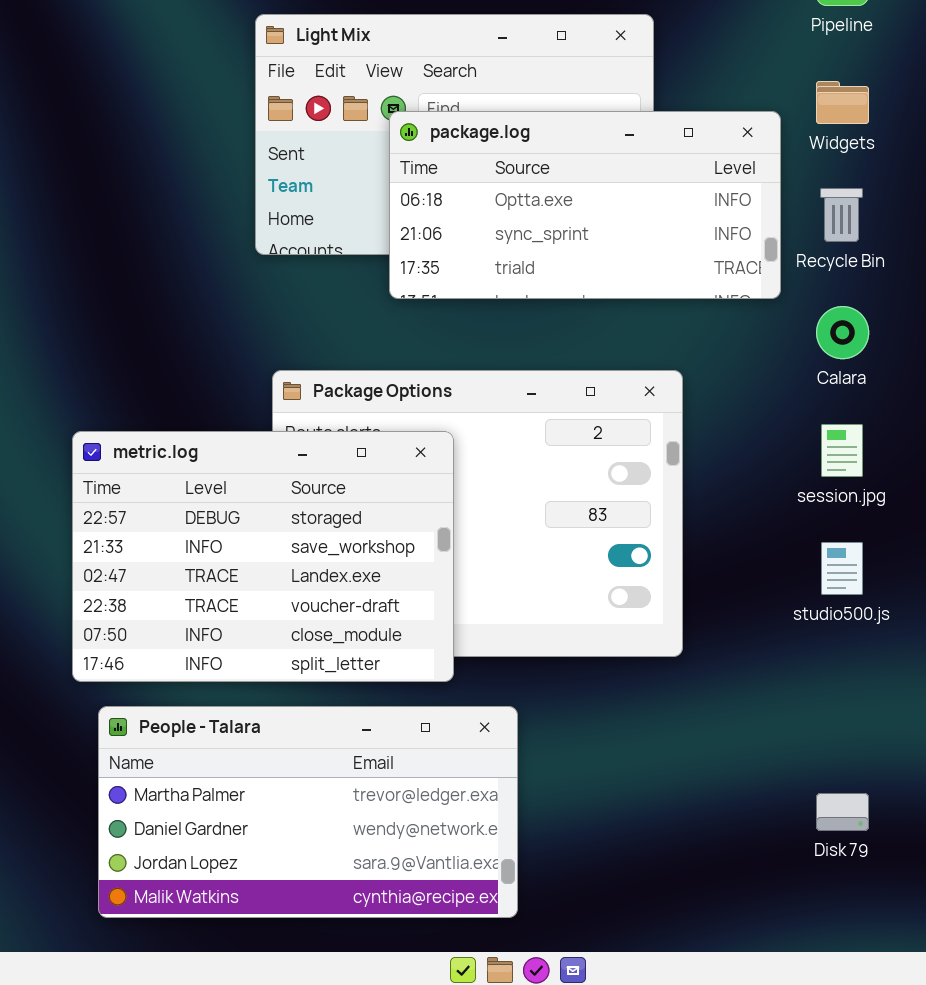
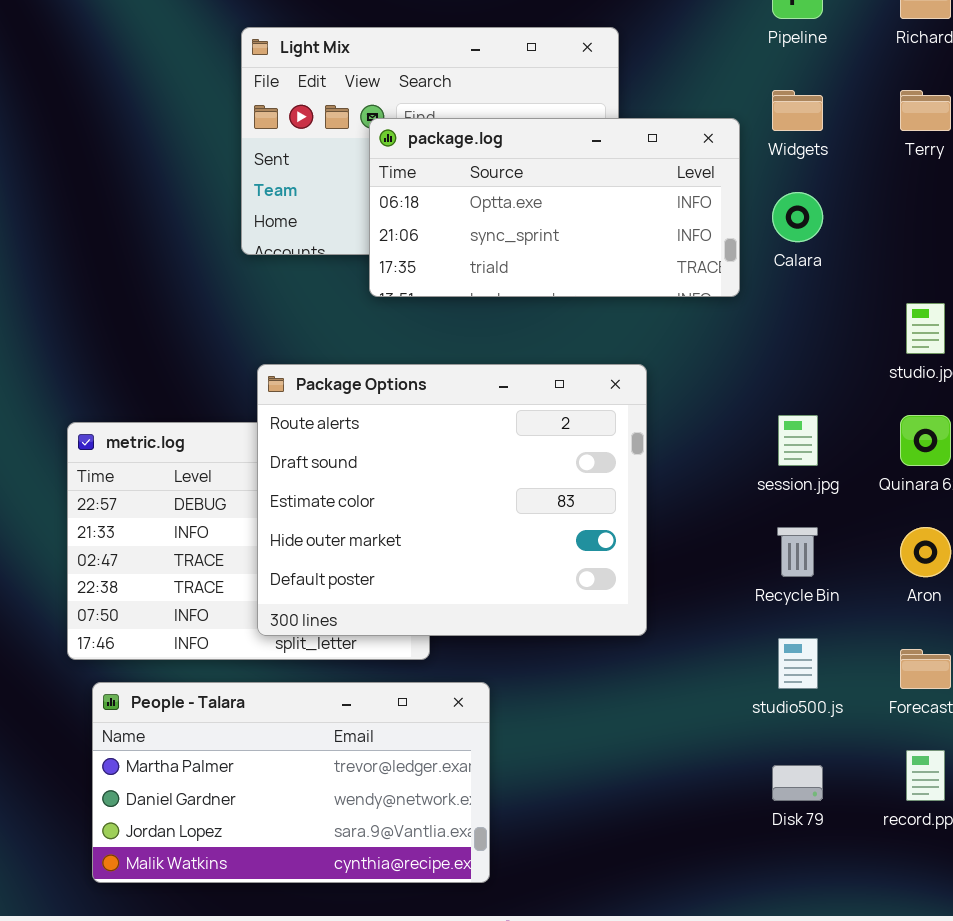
Recycle Bin: [820,188,863,242] -> [777,527,818,577], moved
Calara: [816,306,869,359] -> [772,192,823,242], moved
Package Options: [272,370,683,657] -> [257,364,647,636], raised
studio500.js: [821,542,863,595] -> [778,638,818,689], moved

